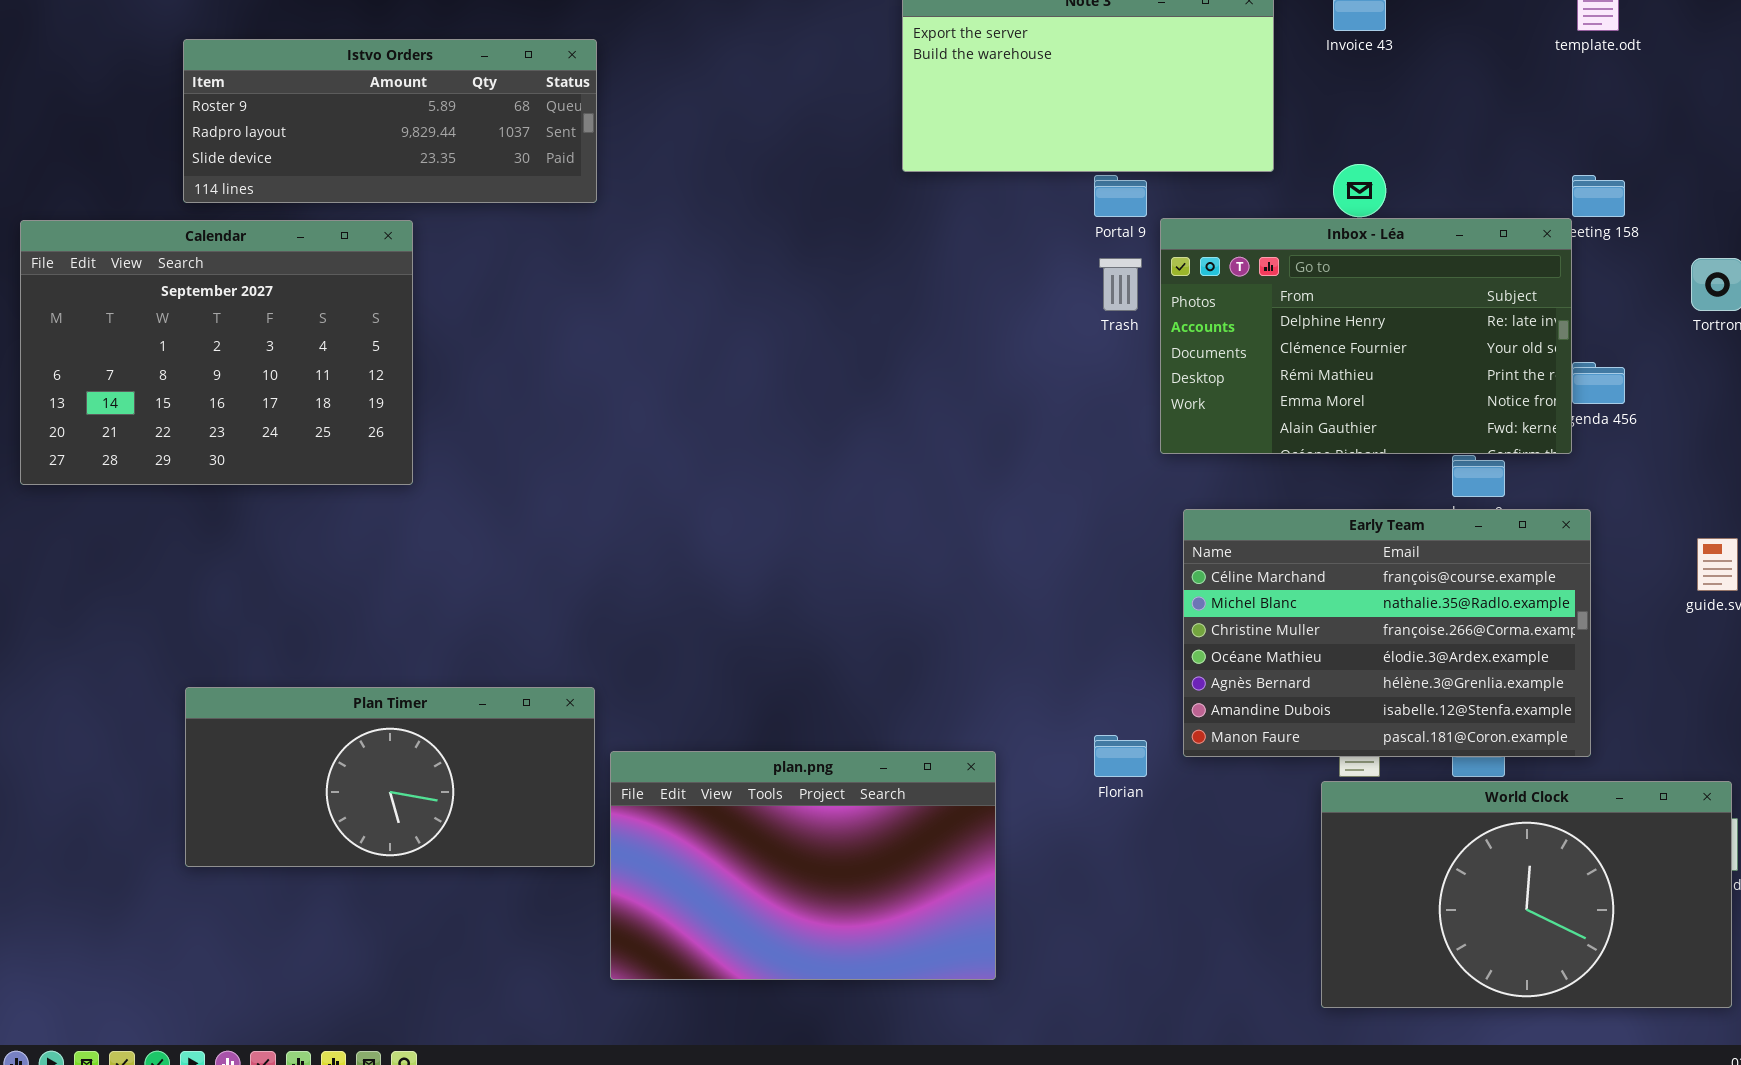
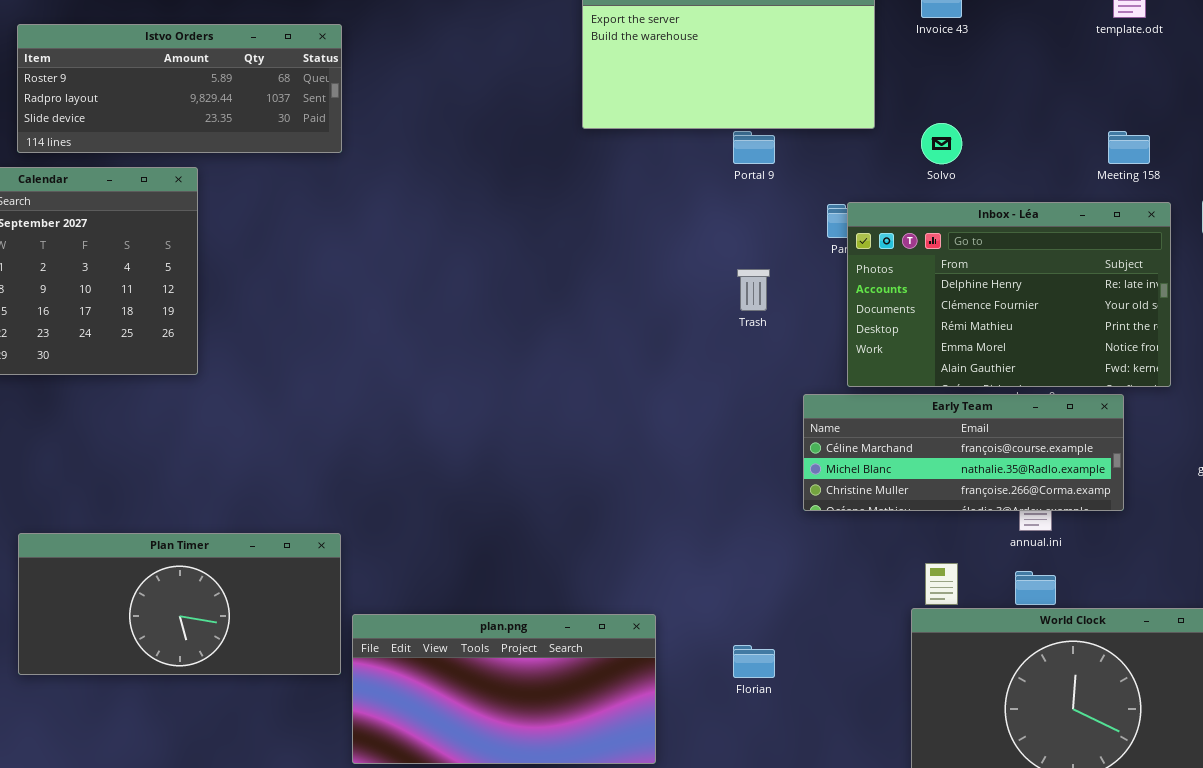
Inbox - Léa: [1160,218,1572,454] -> [847,202,1171,387], moved
Trash: [1099,258,1142,311] -> [737,269,770,311], moved
Early Team: [1183,509,1591,757] -> [803,394,1124,511], resized
Florian: [1094,735,1147,777] -> [733,645,775,678], moved
plan.png: [610,751,996,980] -> [352,614,656,764], resized

